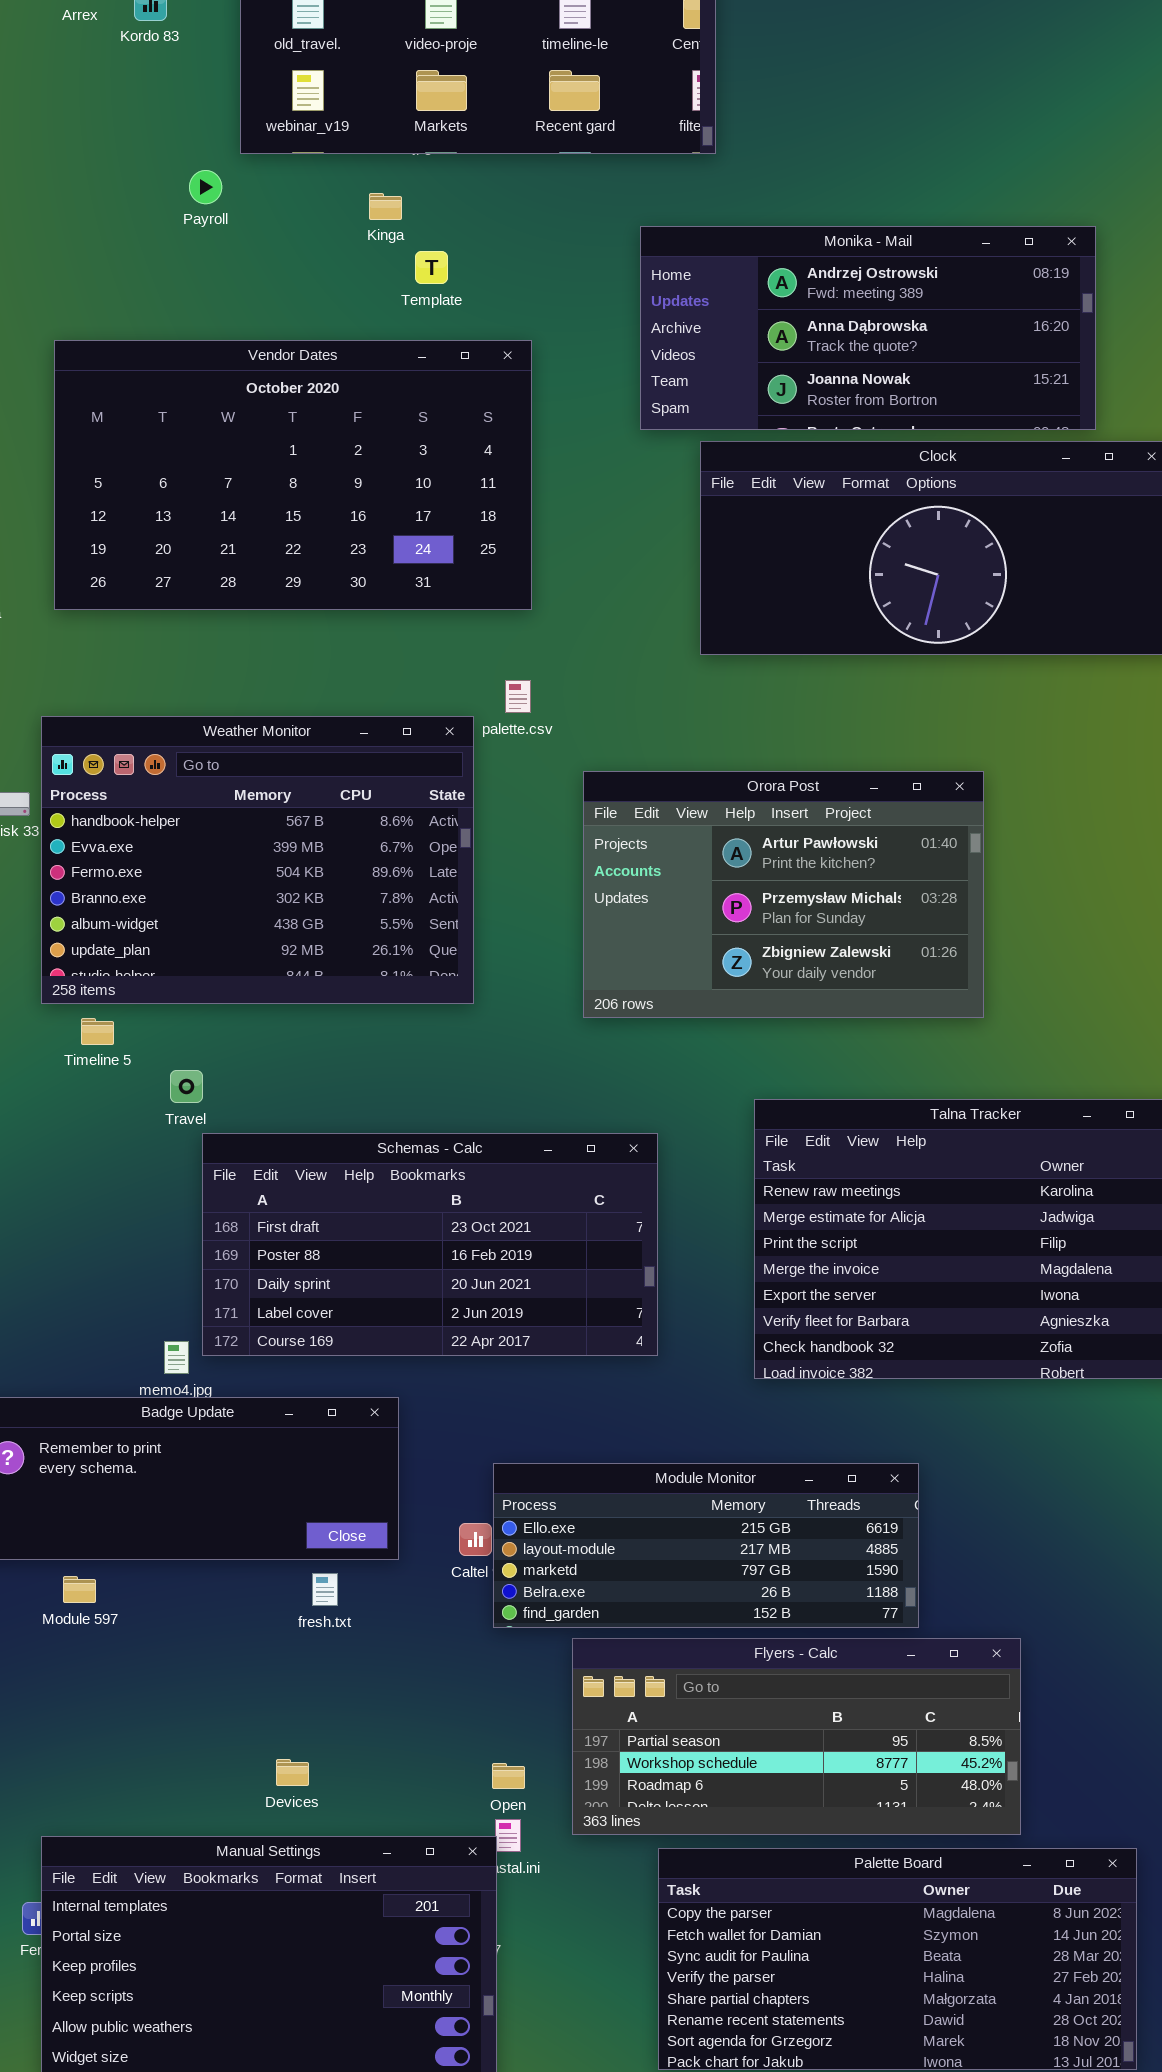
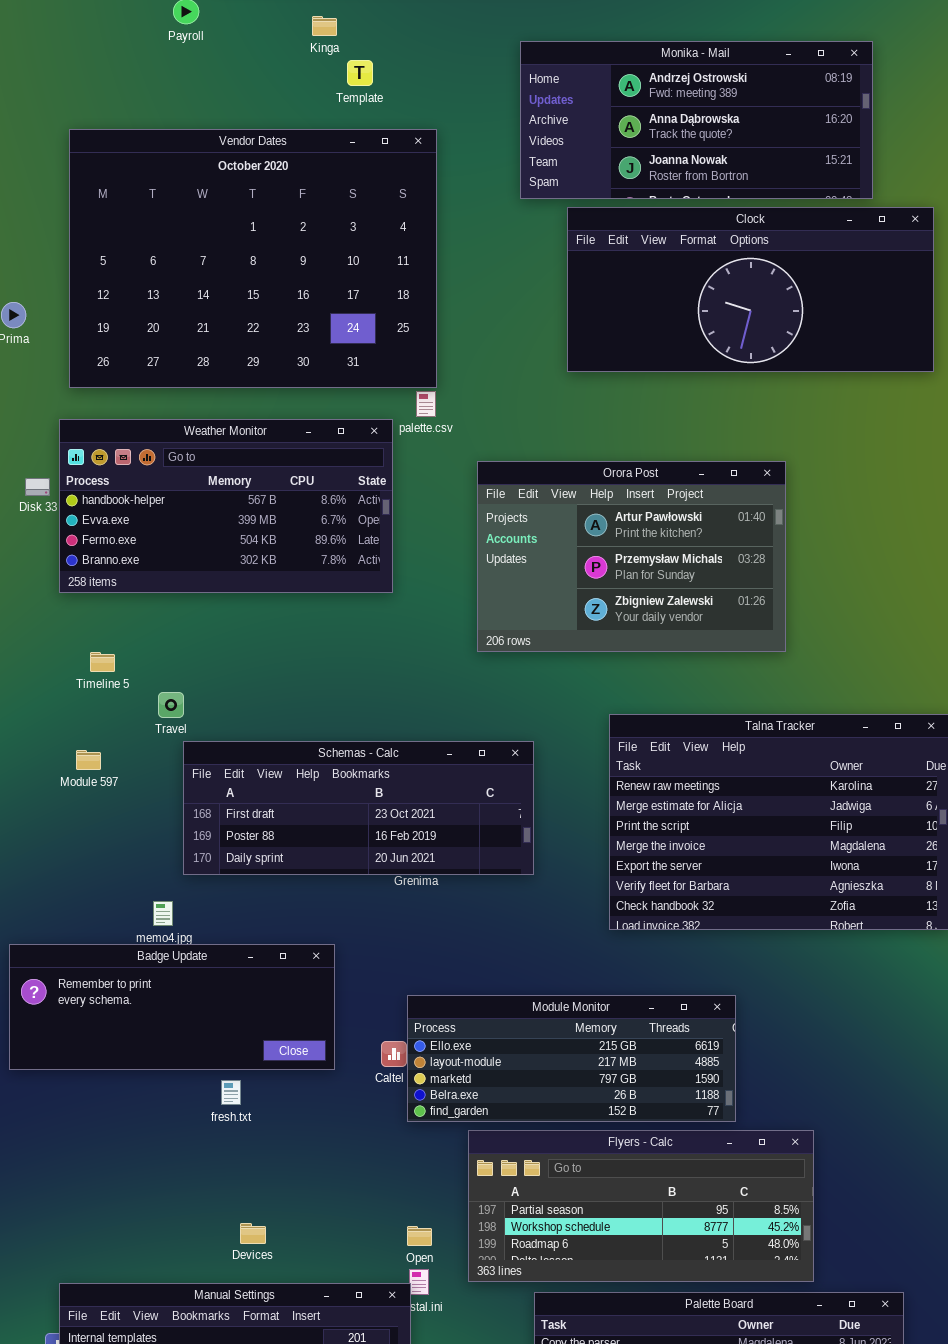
Vendor Dates: [54,340,532,610] -> [69,129,437,388], resized
Weather Monitor: [41,716,474,1004] -> [59,419,393,593], resized
Schemas - Calc: [202,1133,658,1356] -> [183,741,534,875], resized
fresh.txt: [312,1573,338,1606] -> [221,1080,241,1105], moved
Module 597: [63,1576,96,1603] -> [76,750,101,770], moved

